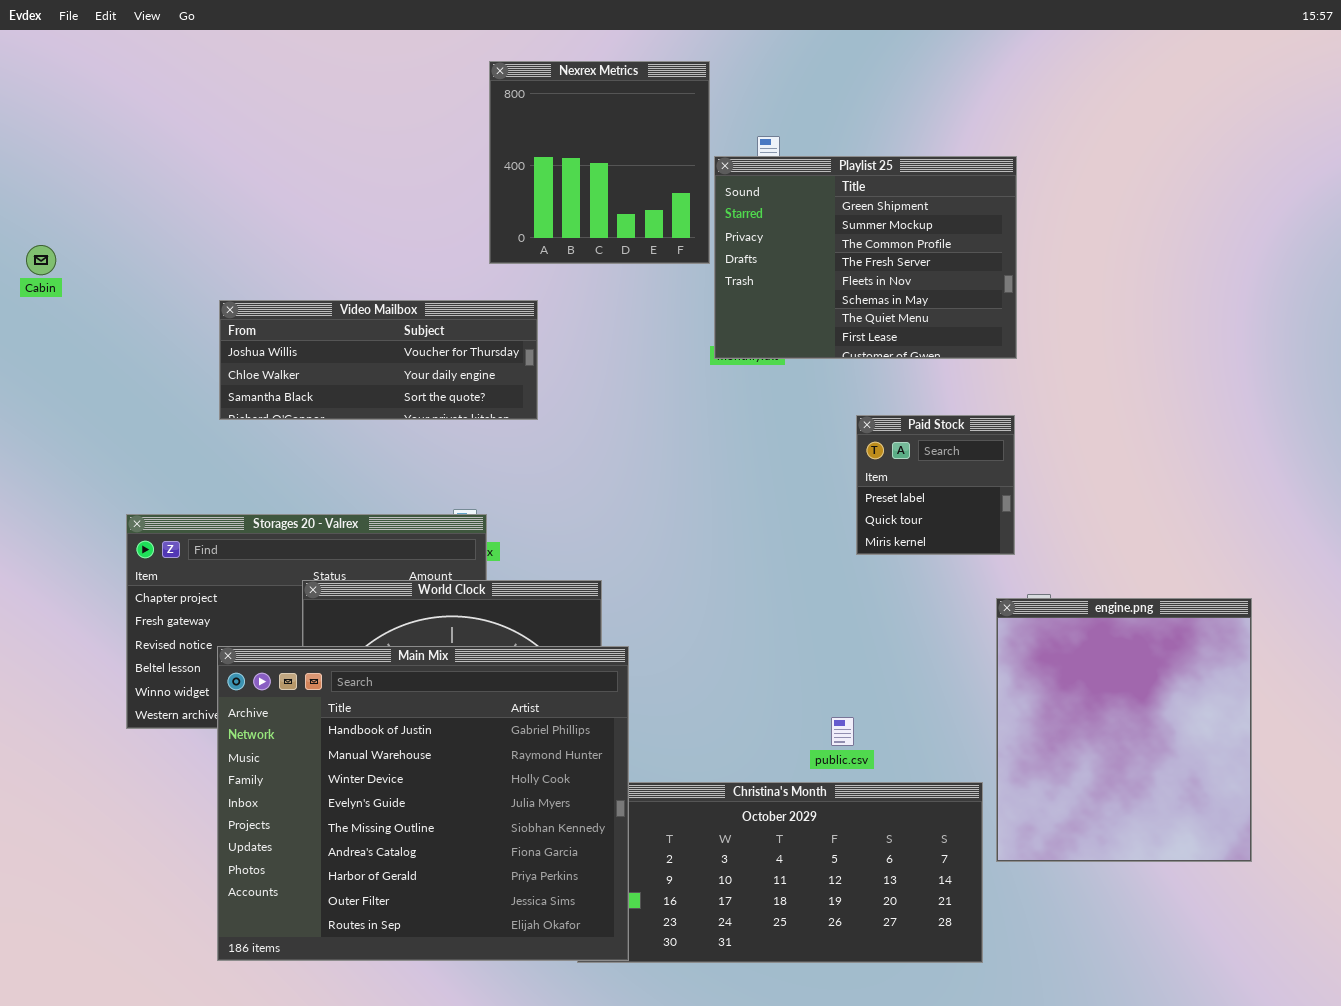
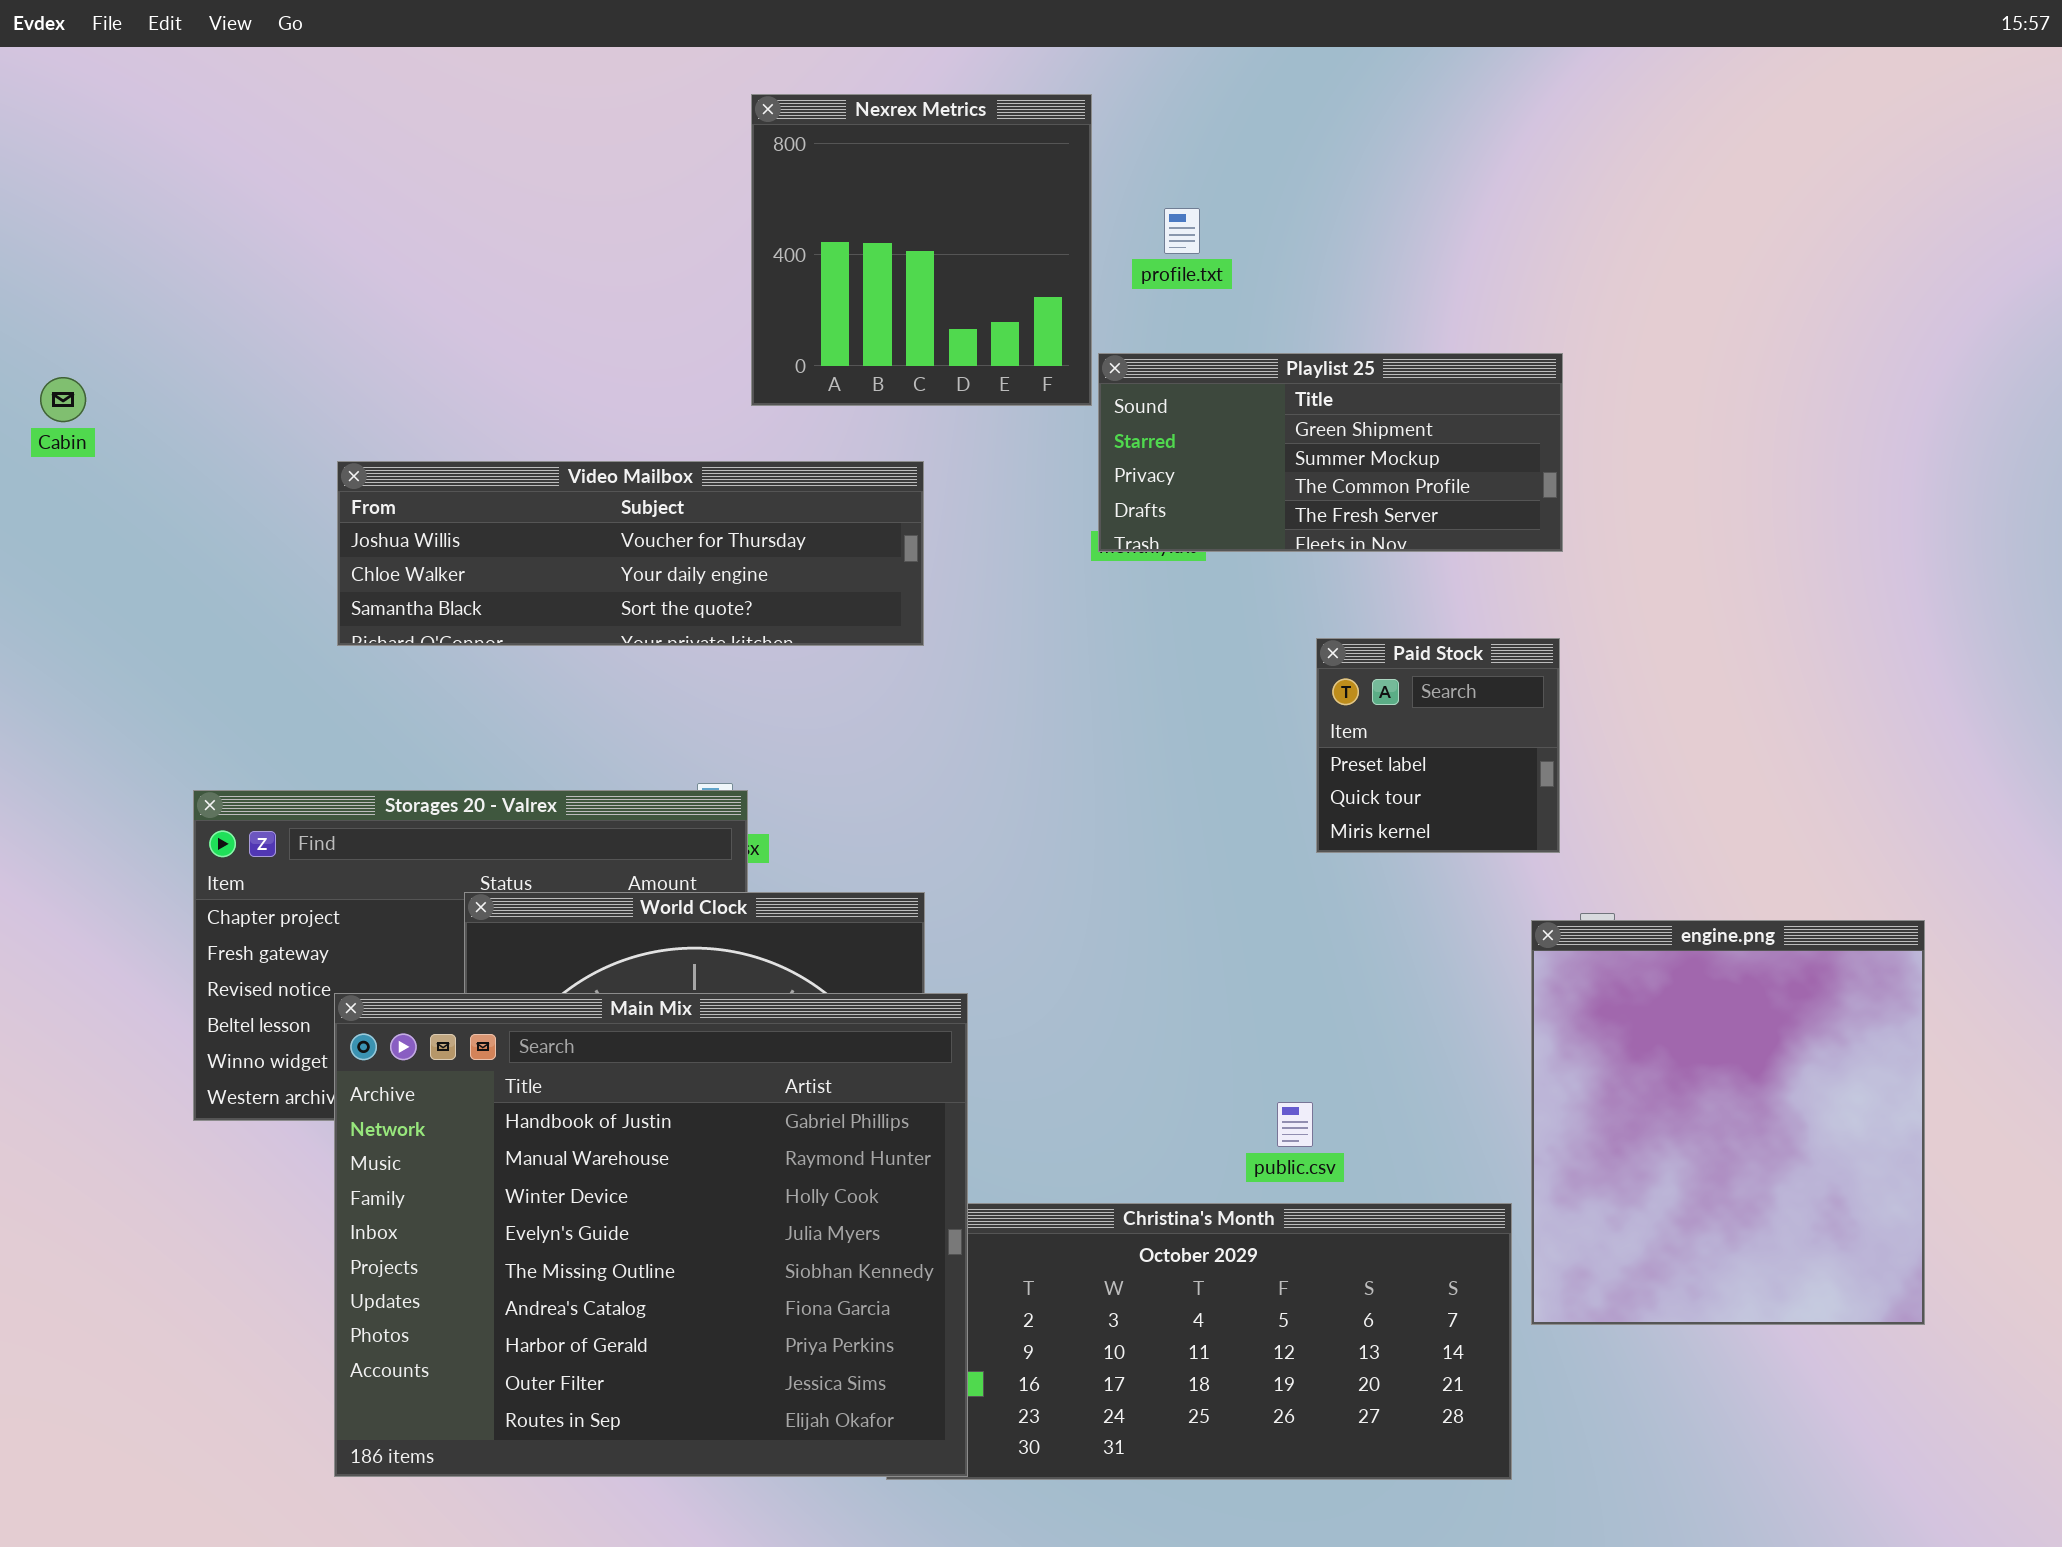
Playlist 25: [714,156,1017,359] -> [1098,353,1563,552], resized
Video Mailbox: [219,300,538,420] -> [337,461,924,646], resized

